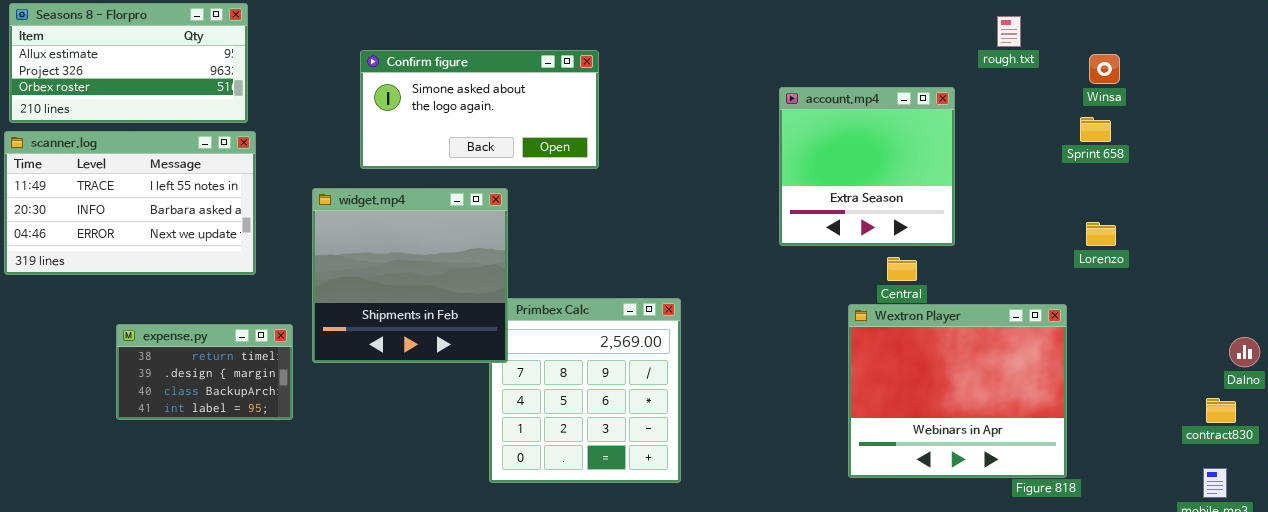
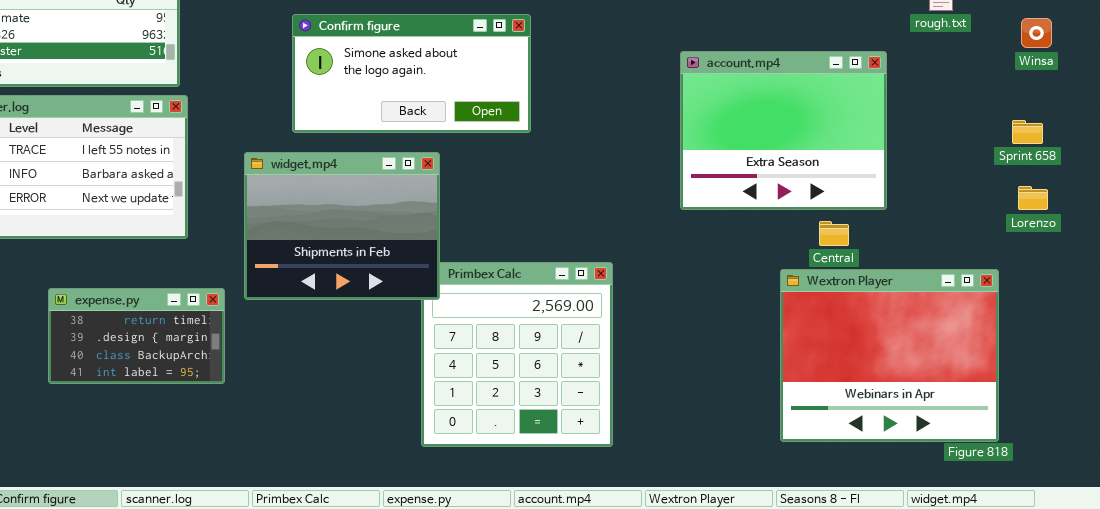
account.mp4: [779,87,955,246] -> [680,51,887,210], resized
Sprint 658: [1080,117,1111,142] -> [1012,120,1043,144], moved
widget.mp4: [312,188,508,363] -> [244,152,440,300], resized

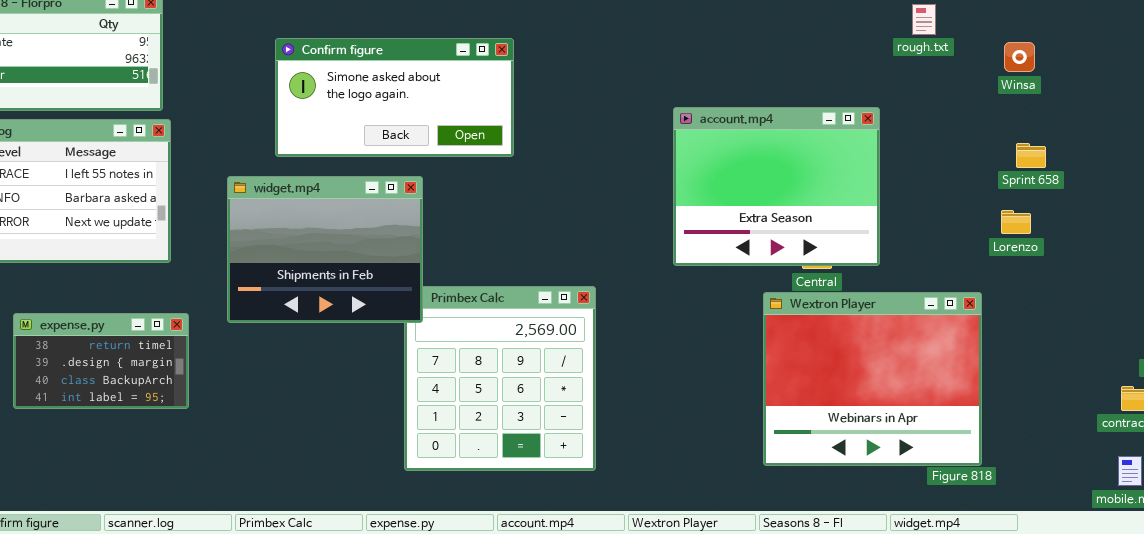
account.mp4: [680,51,887,210] -> [673,107,880,266], moved
Sprint 658: [1012,120,1043,144] -> [1016,143,1046,168], moved
expense.py: [48,288,225,384] -> [13,313,189,409], moved

